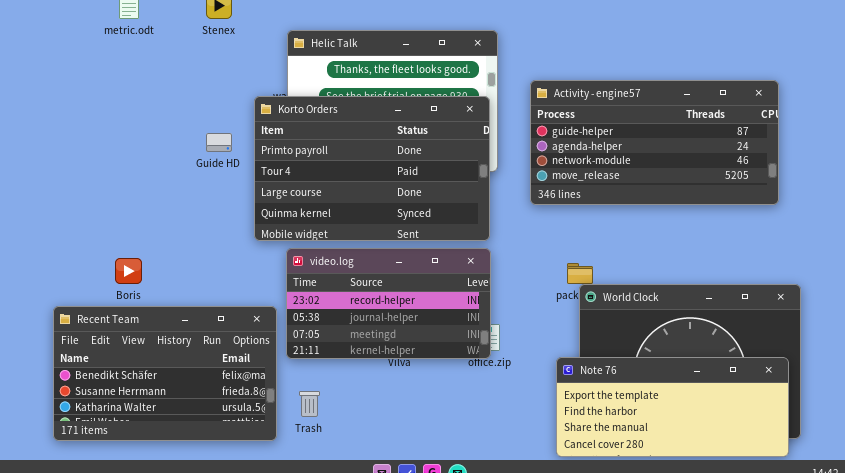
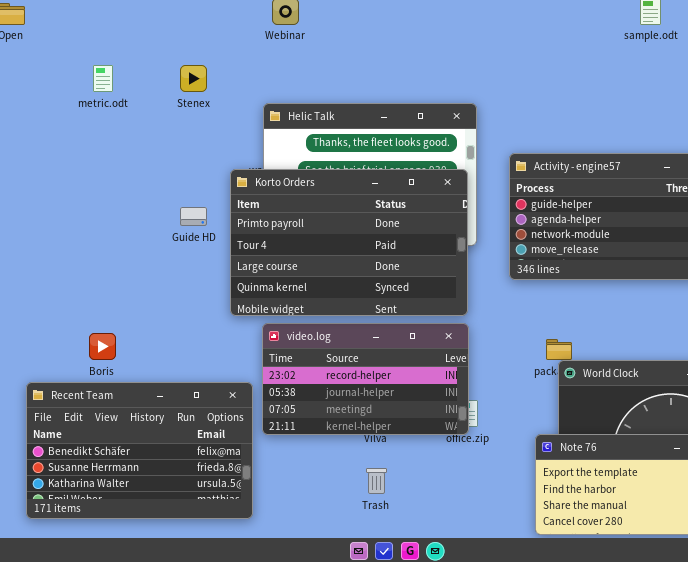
Trash: [299,391,320,417] -> [366,468,387,494], moved

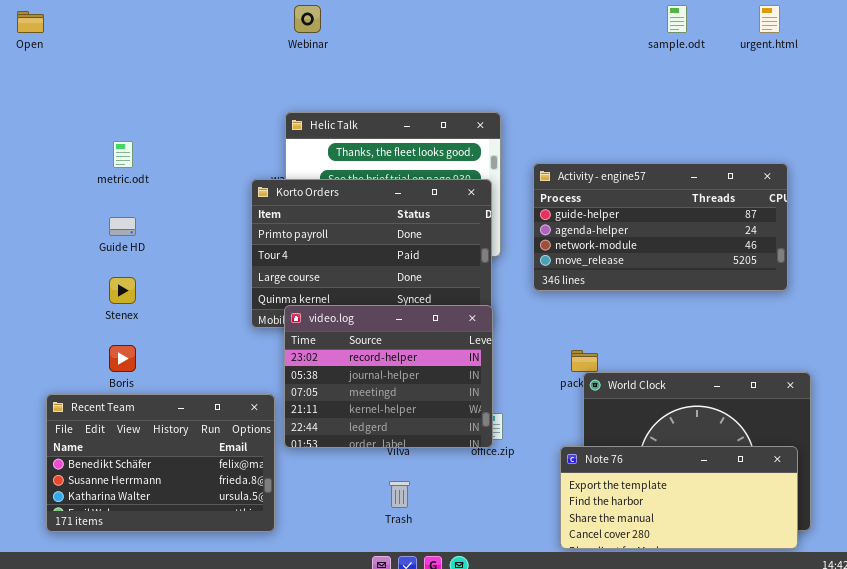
metric.odt: [93,65,113,92] -> [113,141,133,168], moved
Stenex: [180,65,207,92] -> [109,277,136,304], moved
Guide HD: [180,207,207,226] -> [109,217,136,236], moved
video.log: [262,323,469,435] -> [284,305,493,448], resized

